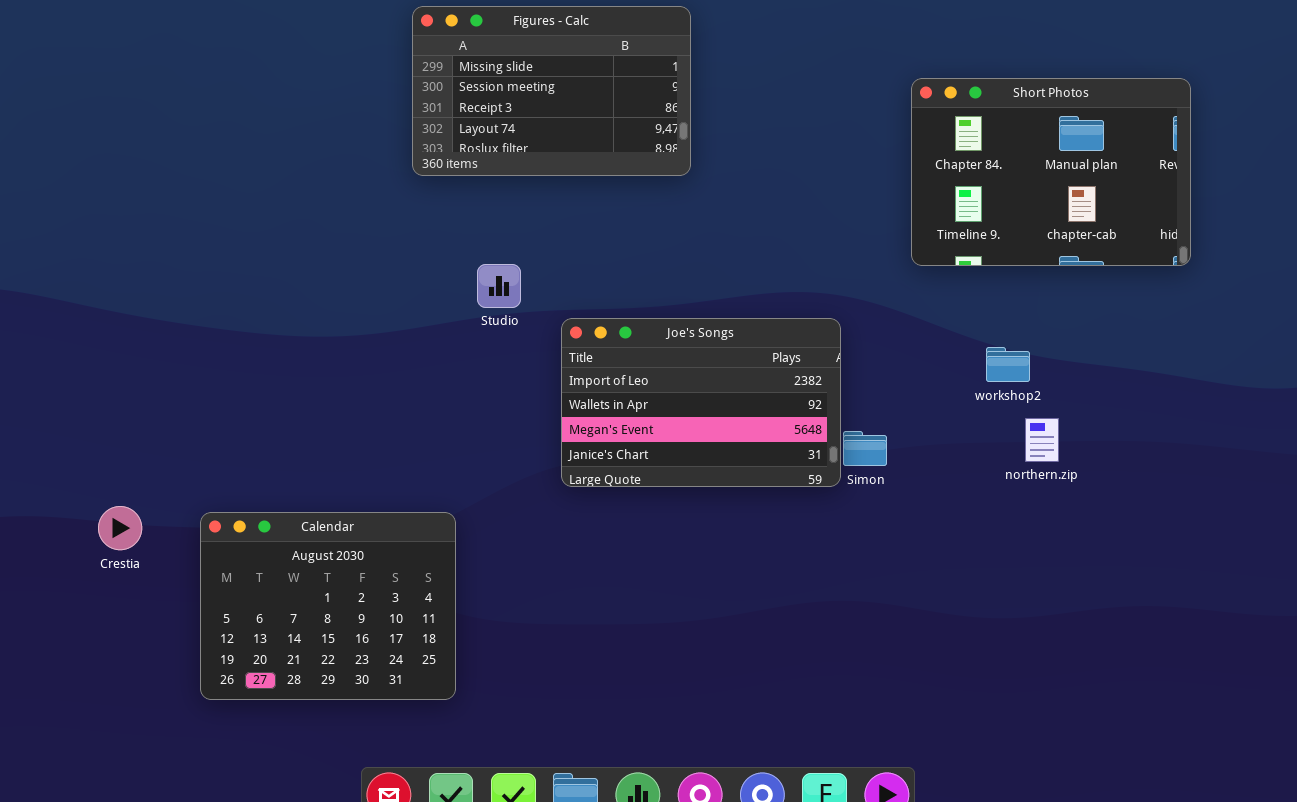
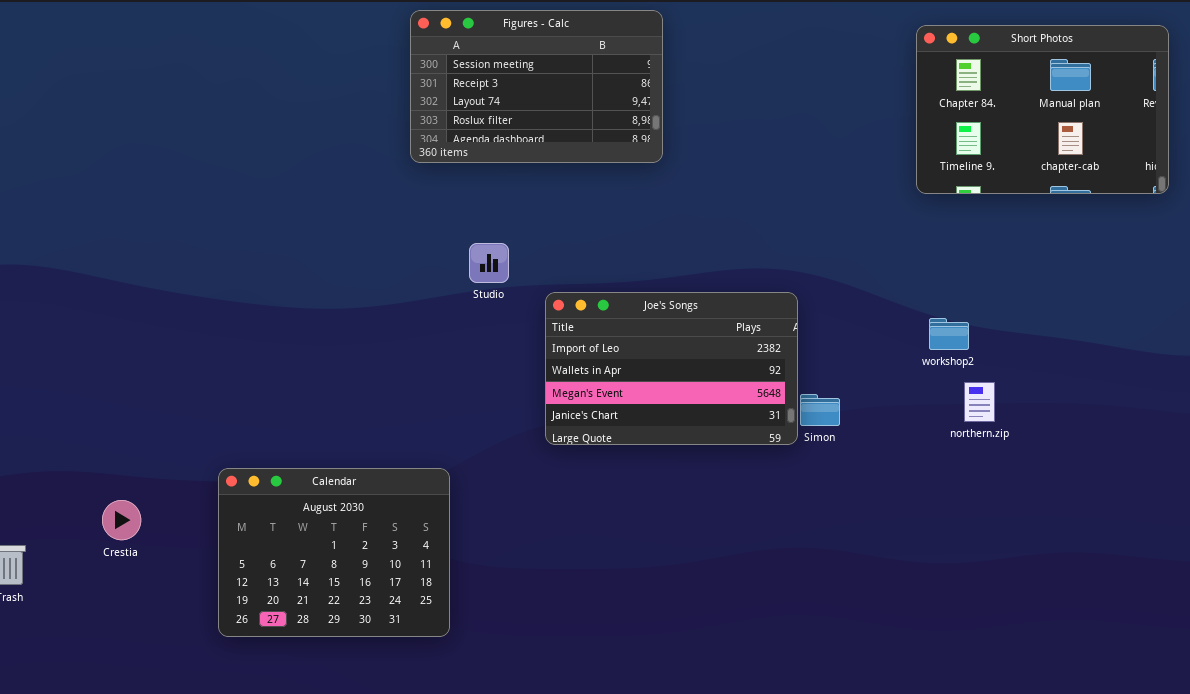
Figures - Calc: [412,6,691,176] -> [410,10,663,163], scrolled down 1 row
Short Photos: [911,78,1191,266] -> [916,25,1169,194], moved
Crestia: [98,506,142,550] -> [102,500,141,540], moved

